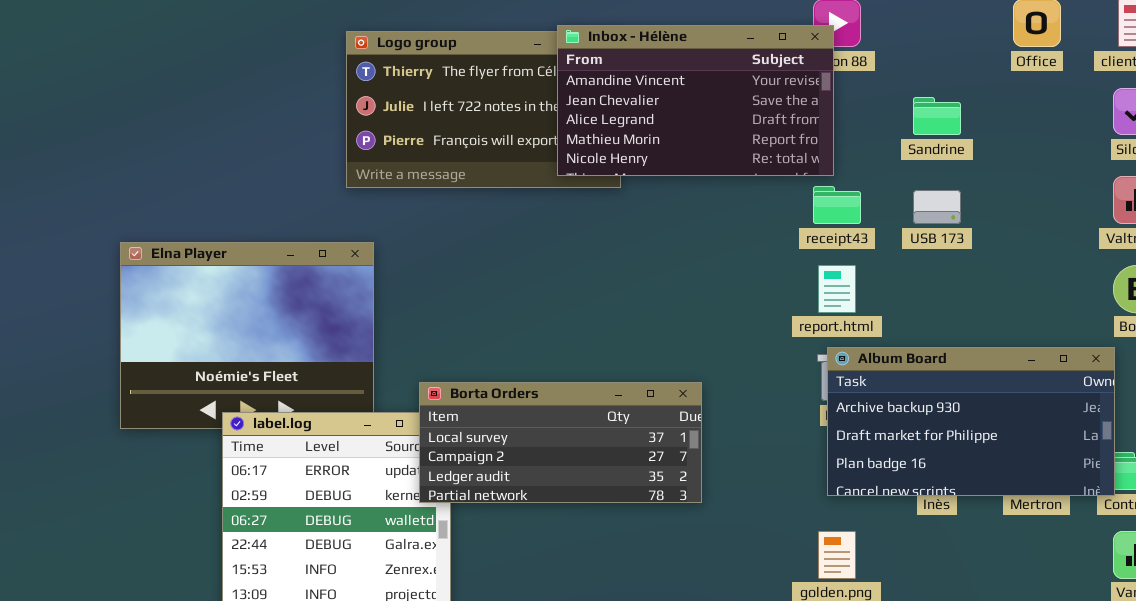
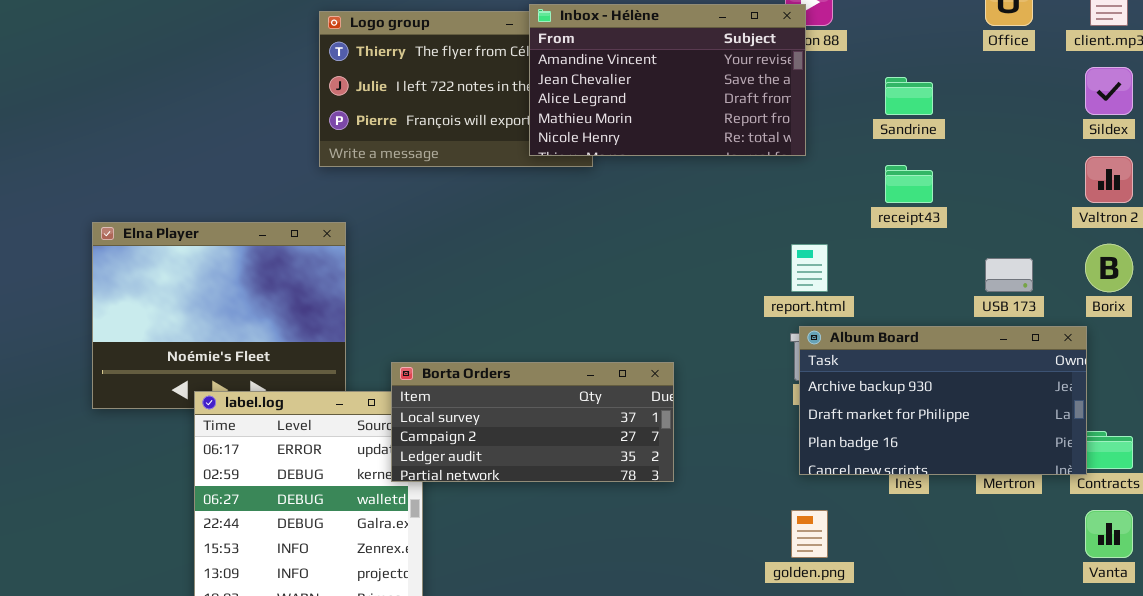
receipt43: [813,186,861,224] -> [885,165,933,203], moved
USB 173: [913,190,961,224] -> [985,258,1033,292], moved

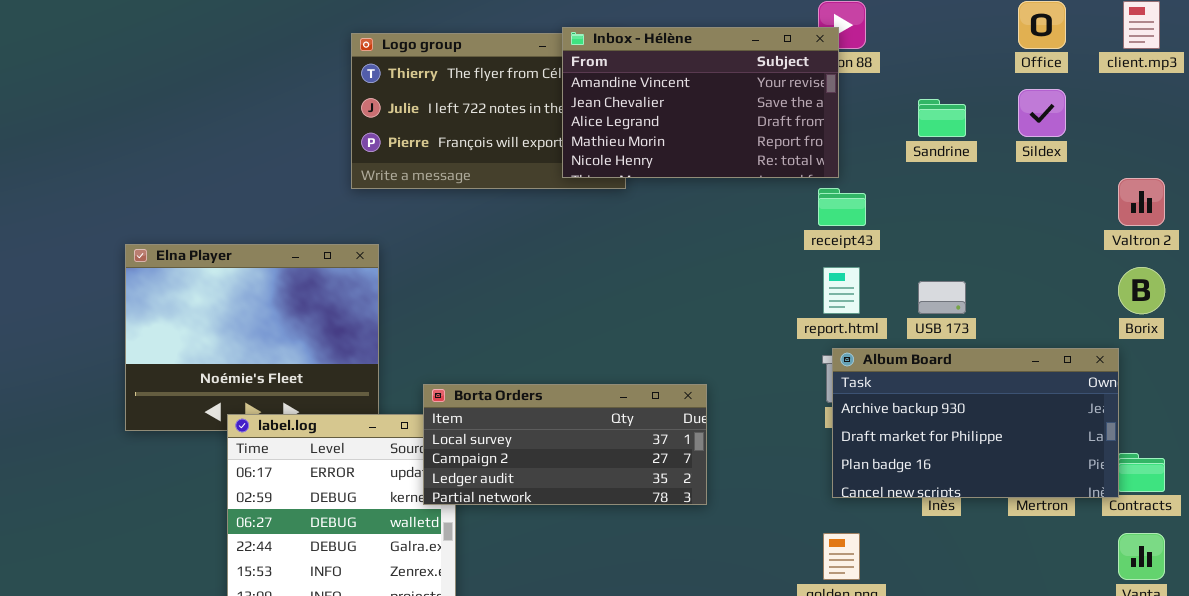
Sildex: [1085,67,1133,115] -> [1018,89,1066,137], moved
receipt43: [885,165,933,203] -> [818,188,866,226], moved
USB 173: [985,258,1033,292] -> [918,281,966,314], moved

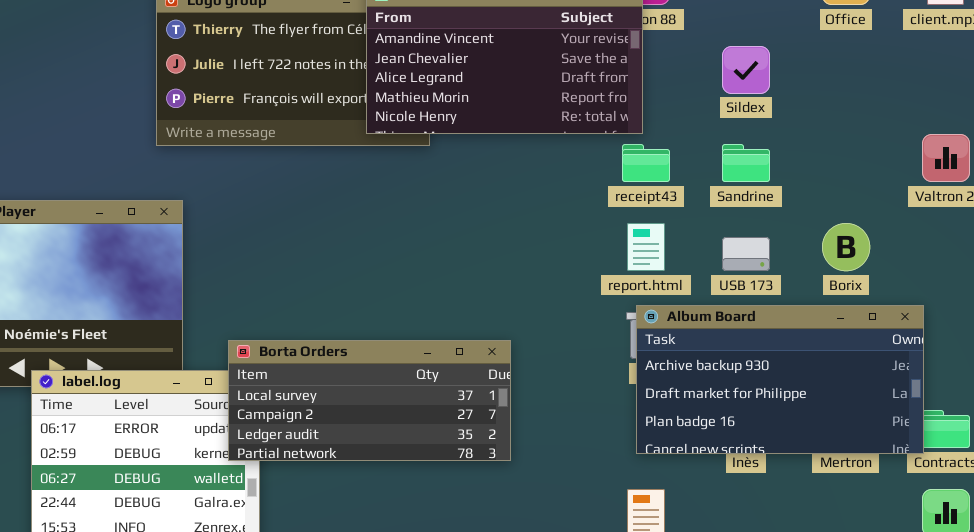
Sildex: [1018,89,1066,137] -> [722,46,770,94], moved
Sandrine: [918,99,966,137] -> [722,144,770,182], moved
Borix: [1118,267,1165,314] -> [822,223,870,271], moved

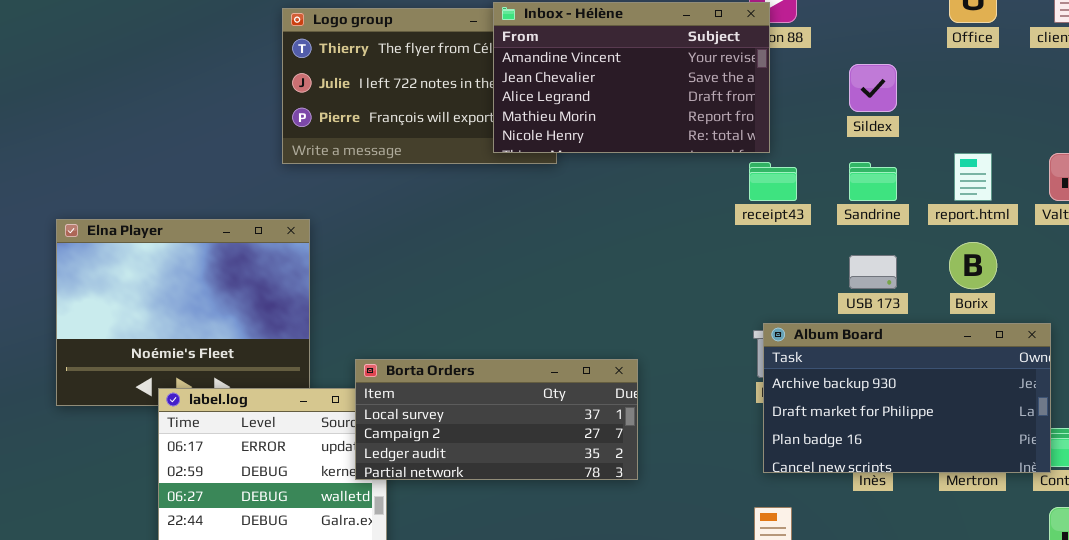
report.html: [627,223,665,271] -> [954,153,992,201], moved

